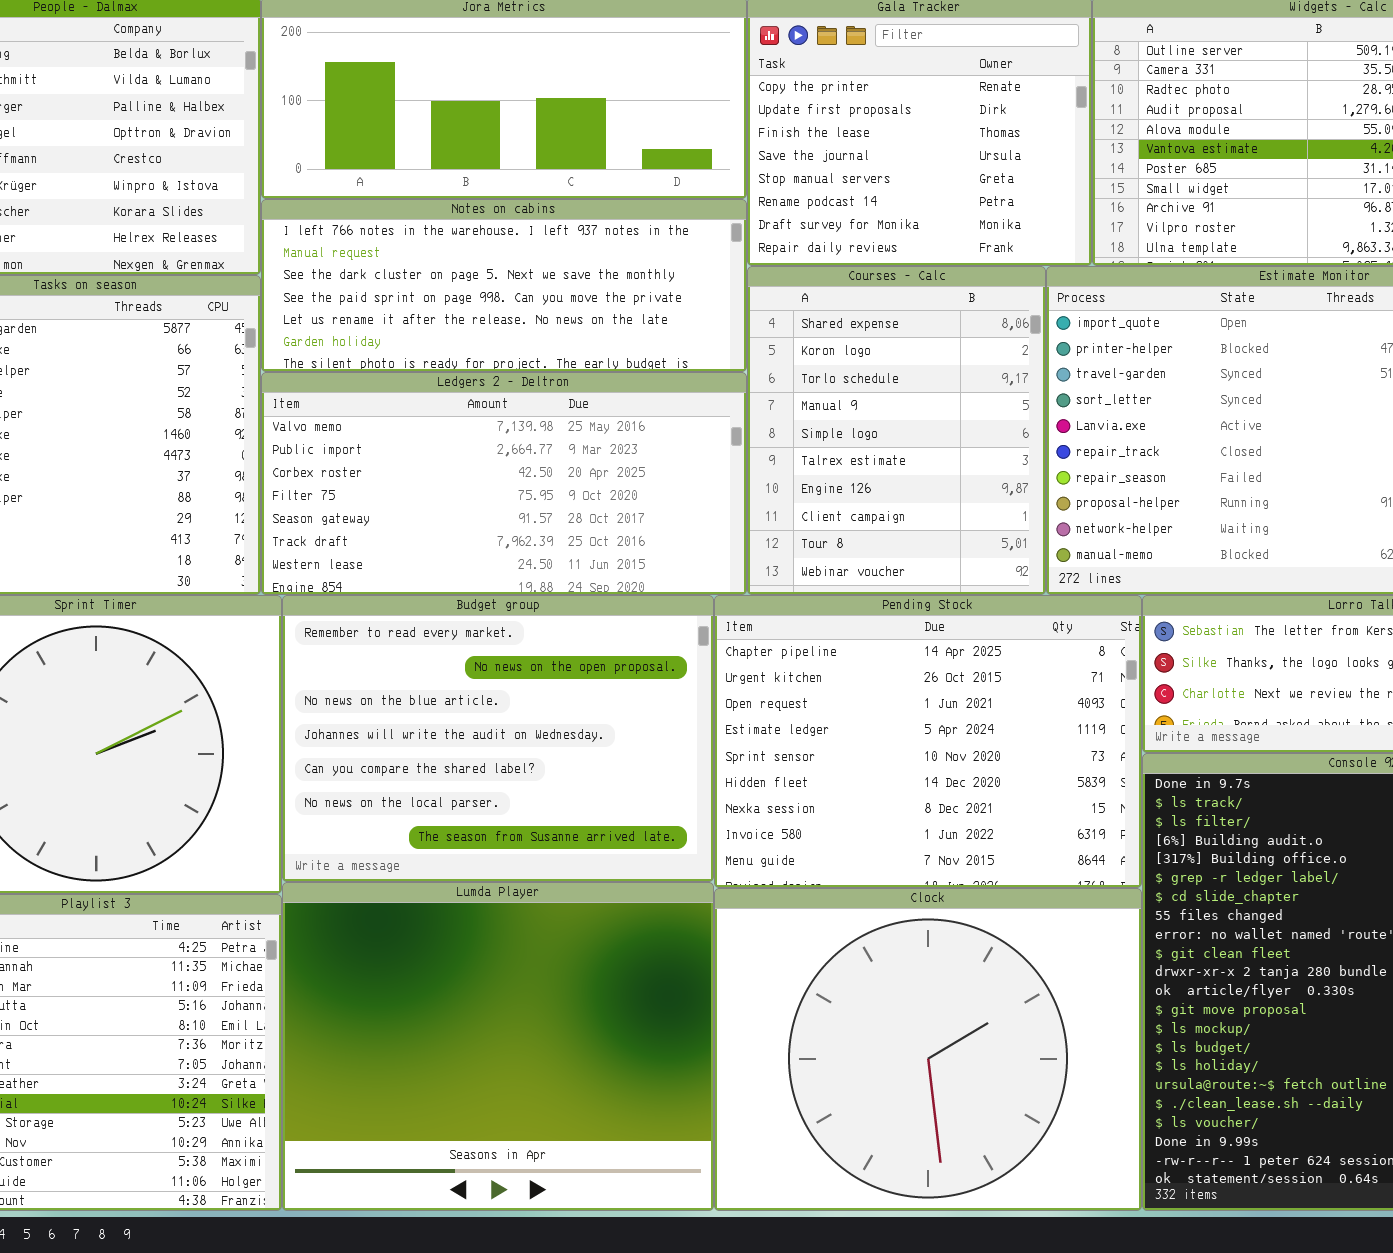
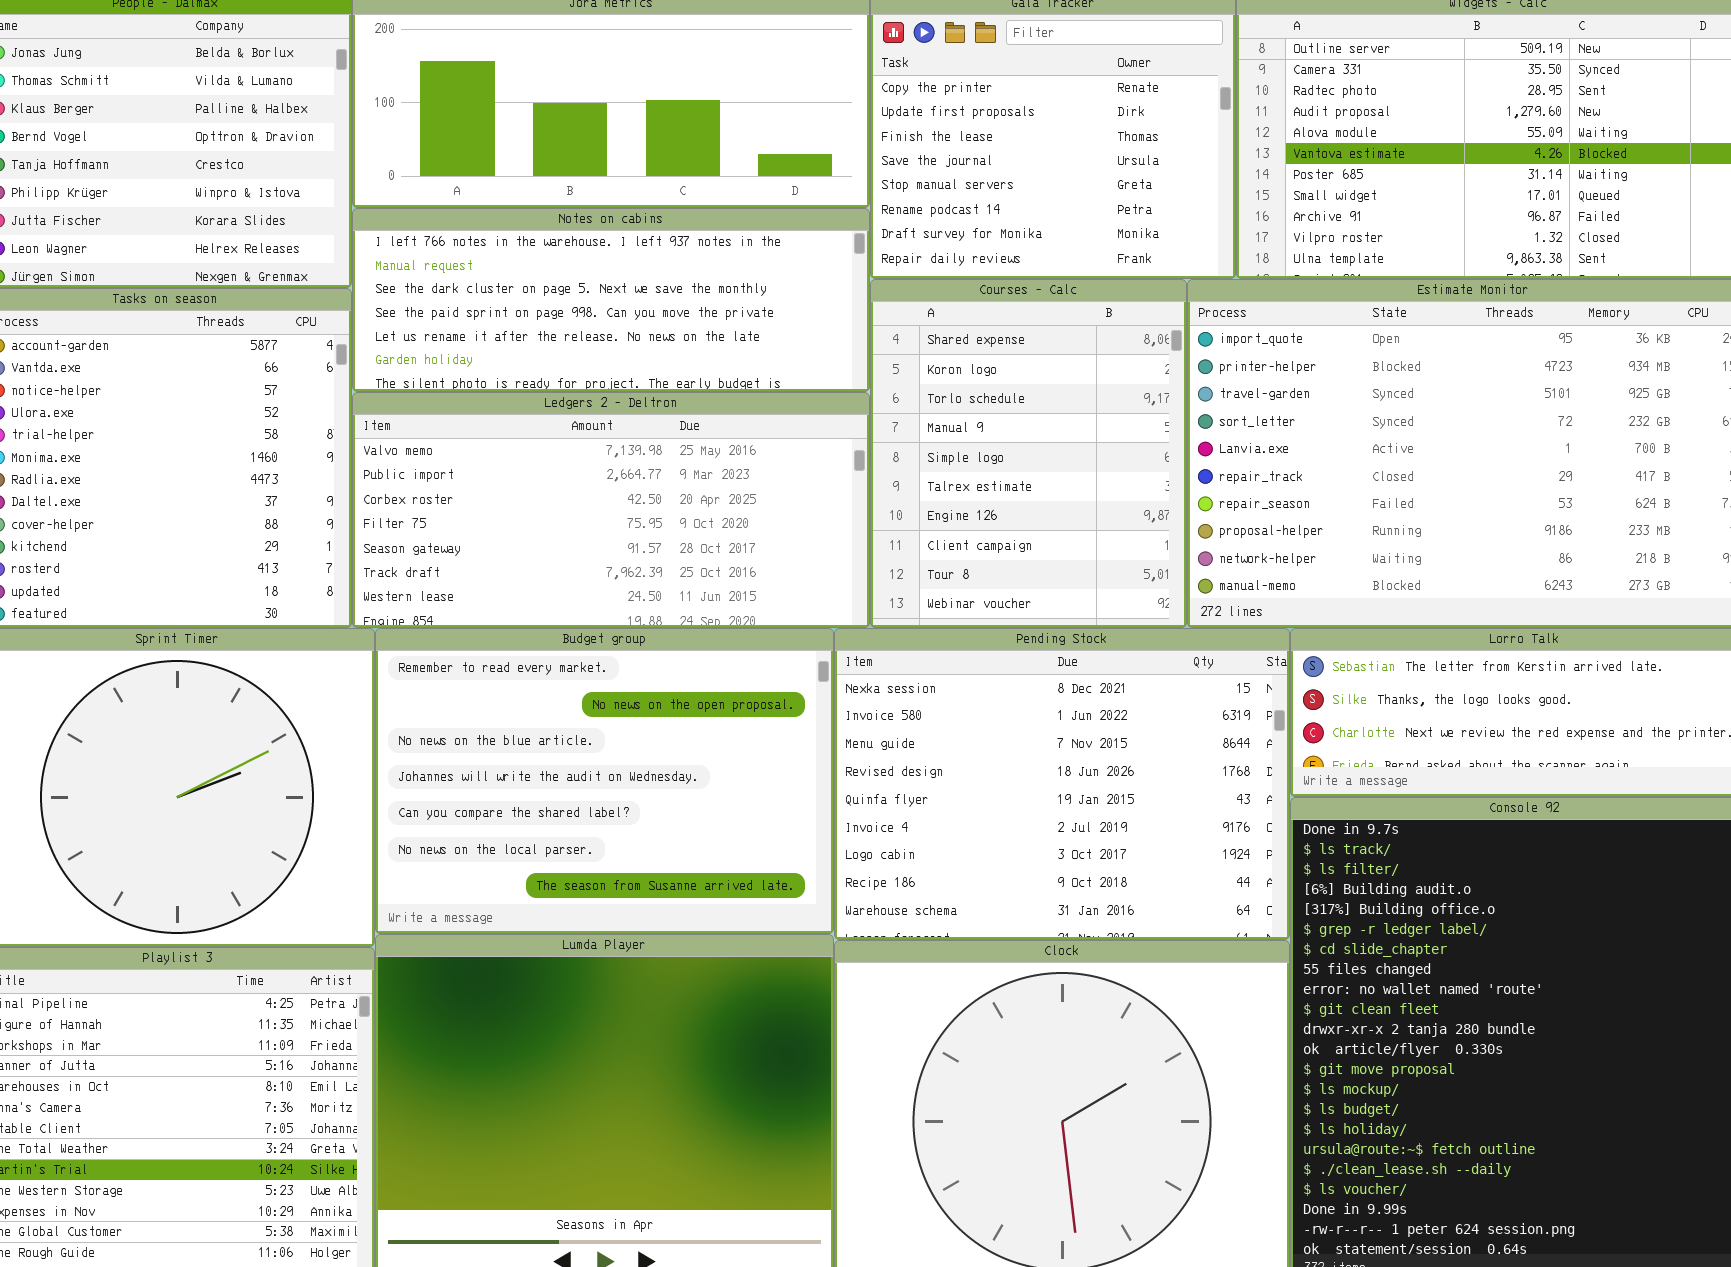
Pending Stock: [714,595,1142,888] -> [834,628,1290,940], scrolled down 6 rows

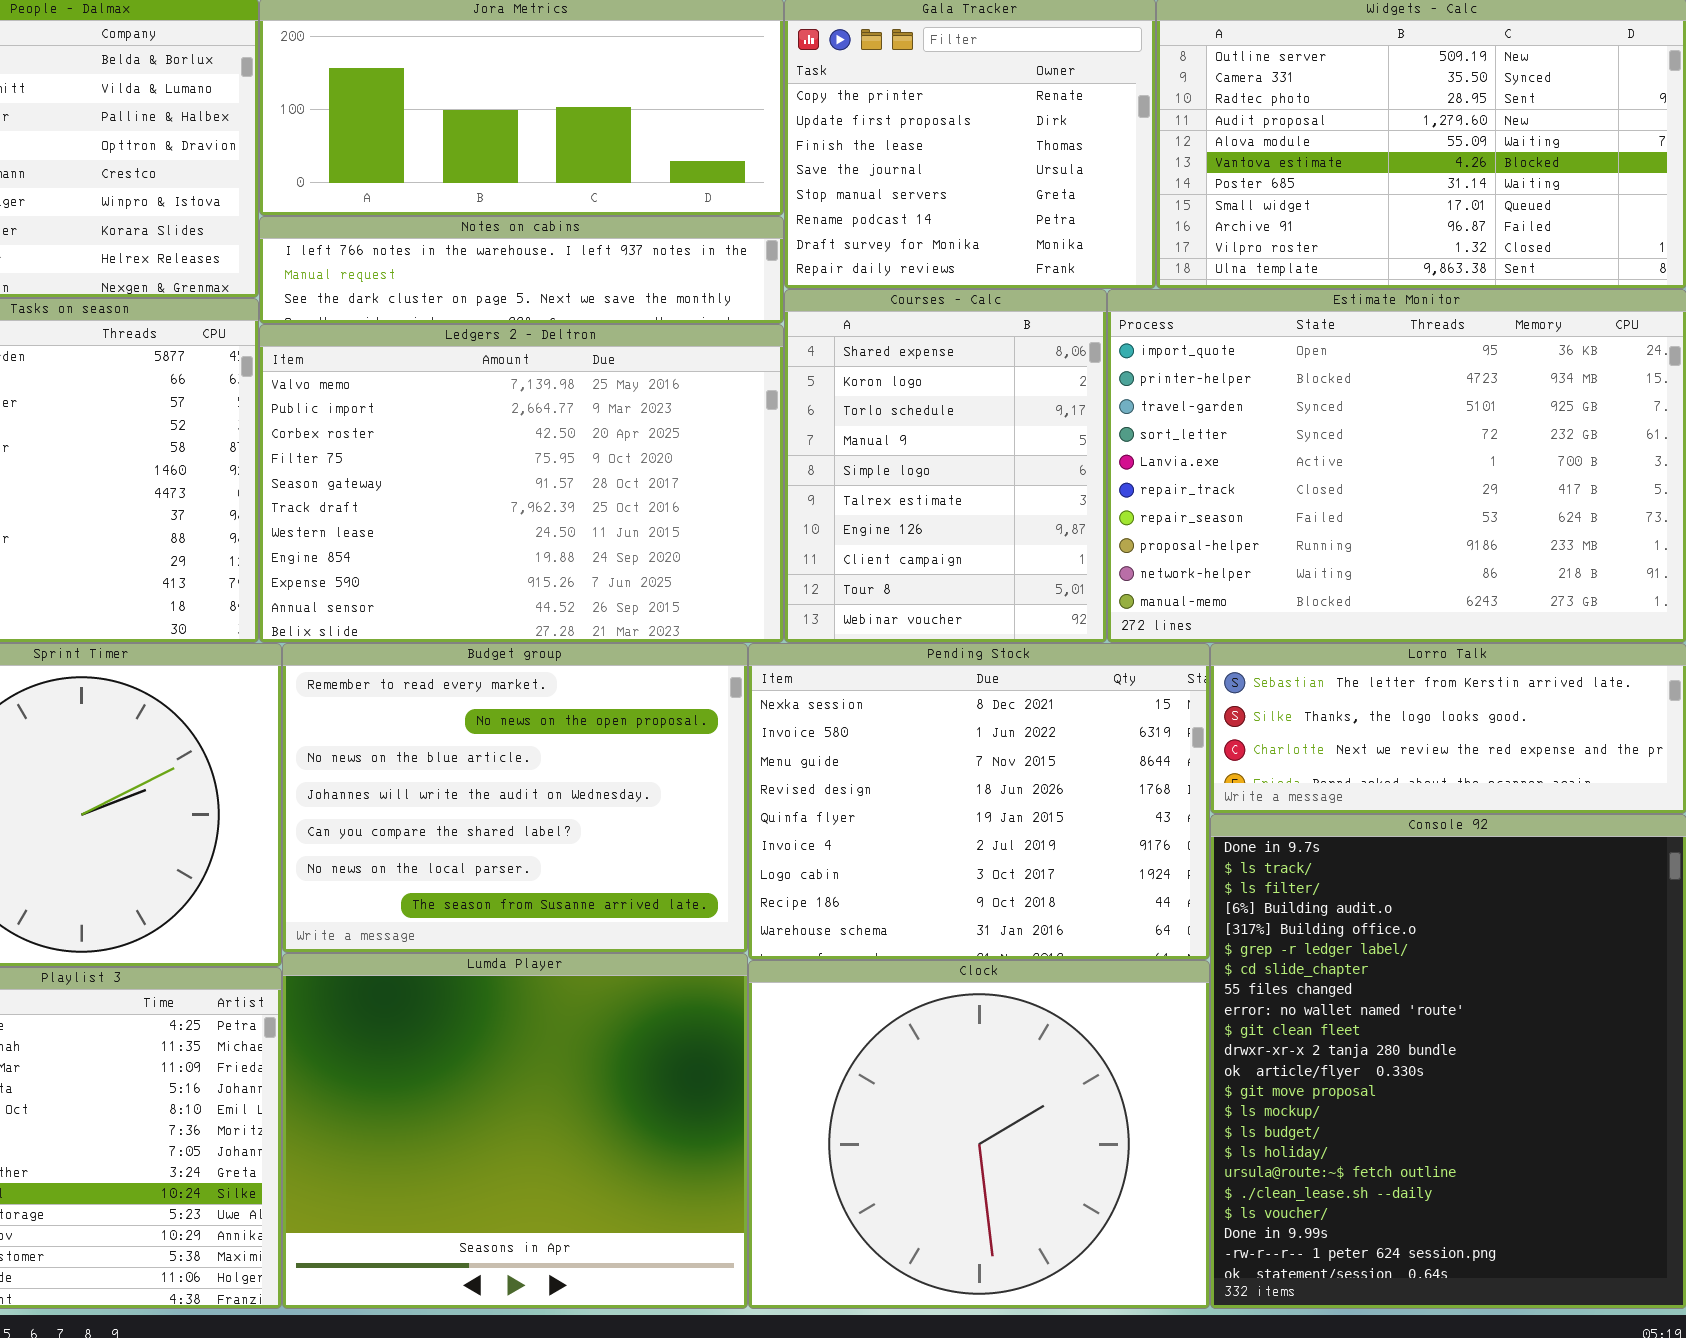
Notes on cabins: [352,208,870,392] -> [259,216,784,324], resized
Ledgers 2 - Deltron: [352,392,870,628] -> [259,324,784,643], resized

